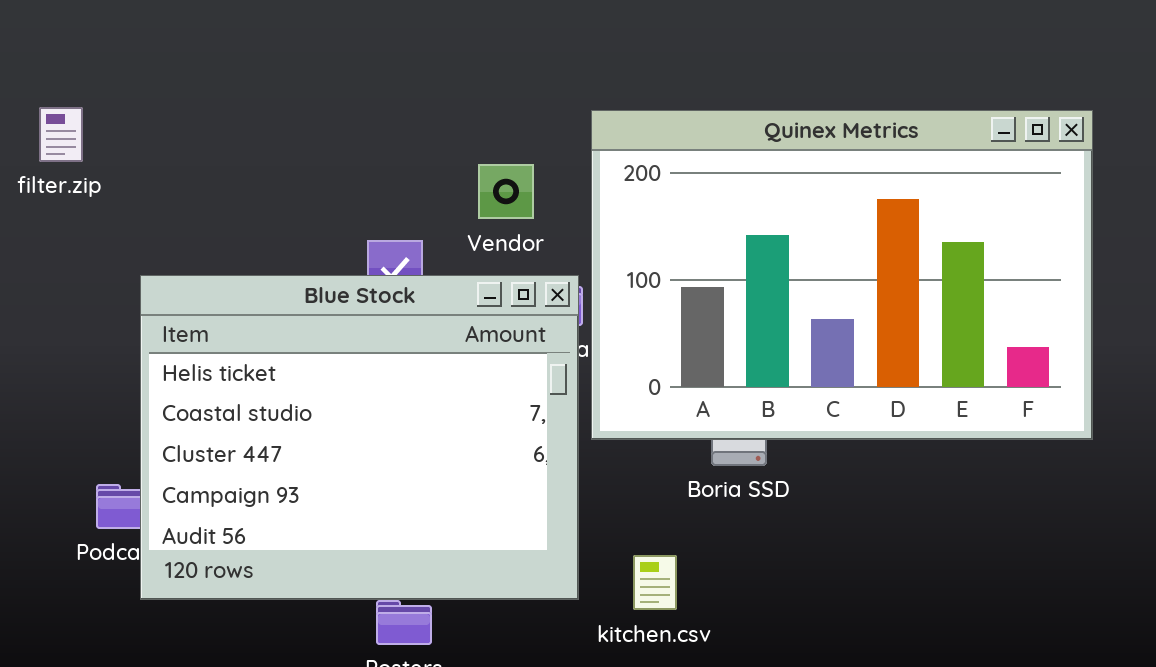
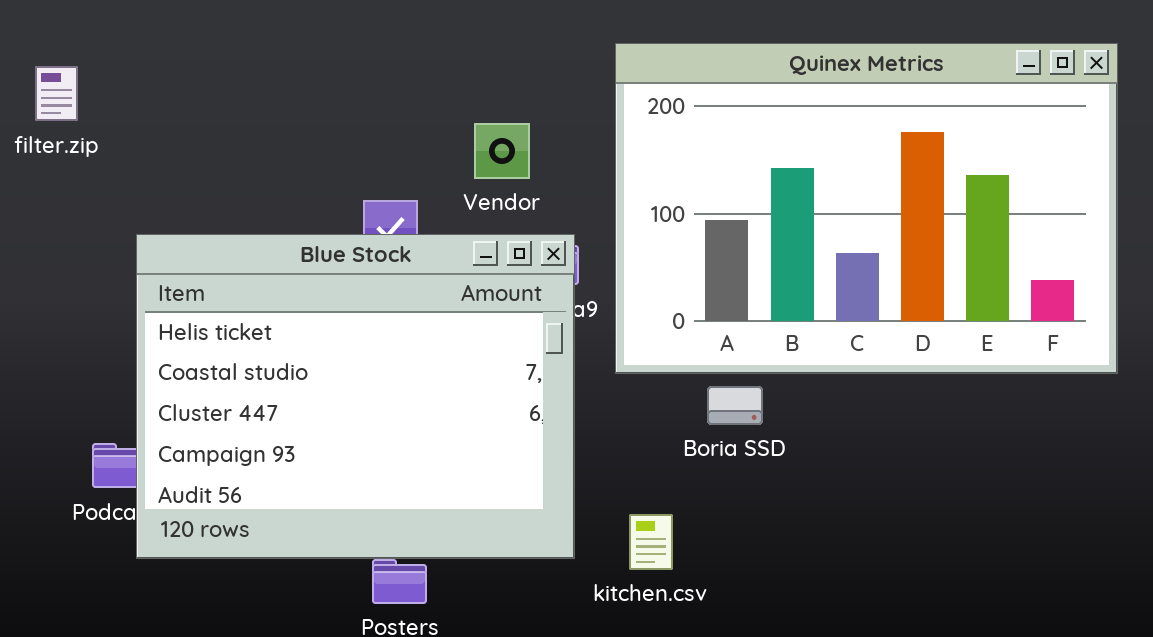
Quinex Metrics: [591,110,1093,440] -> [615,43,1118,374], moved

